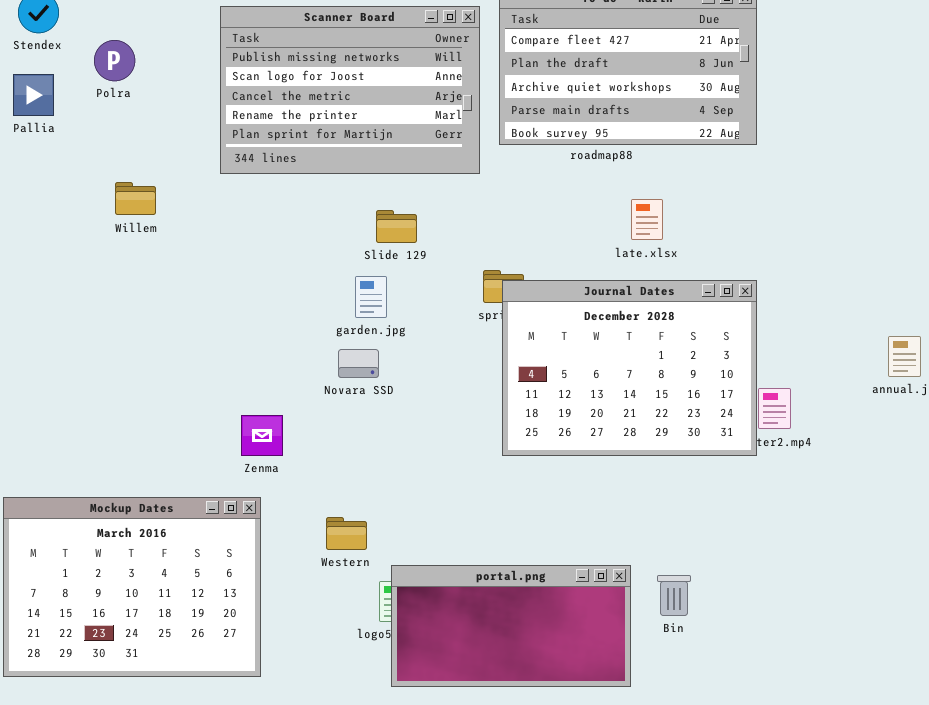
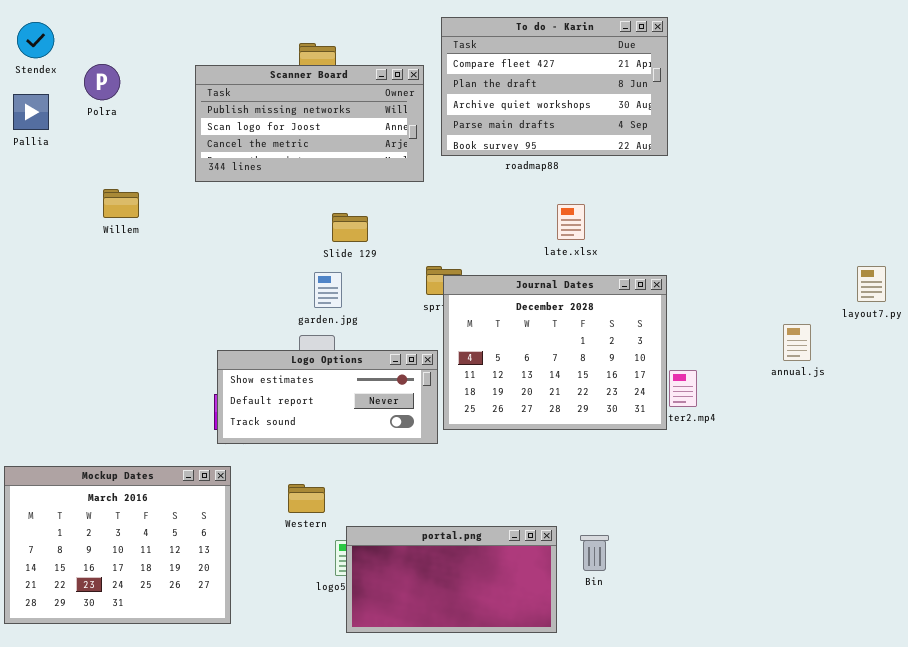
Scanner Board: [220,6,480,174] -> [195,65,424,182], resized
Logo Options: none -> [217,350,438,444], opened

